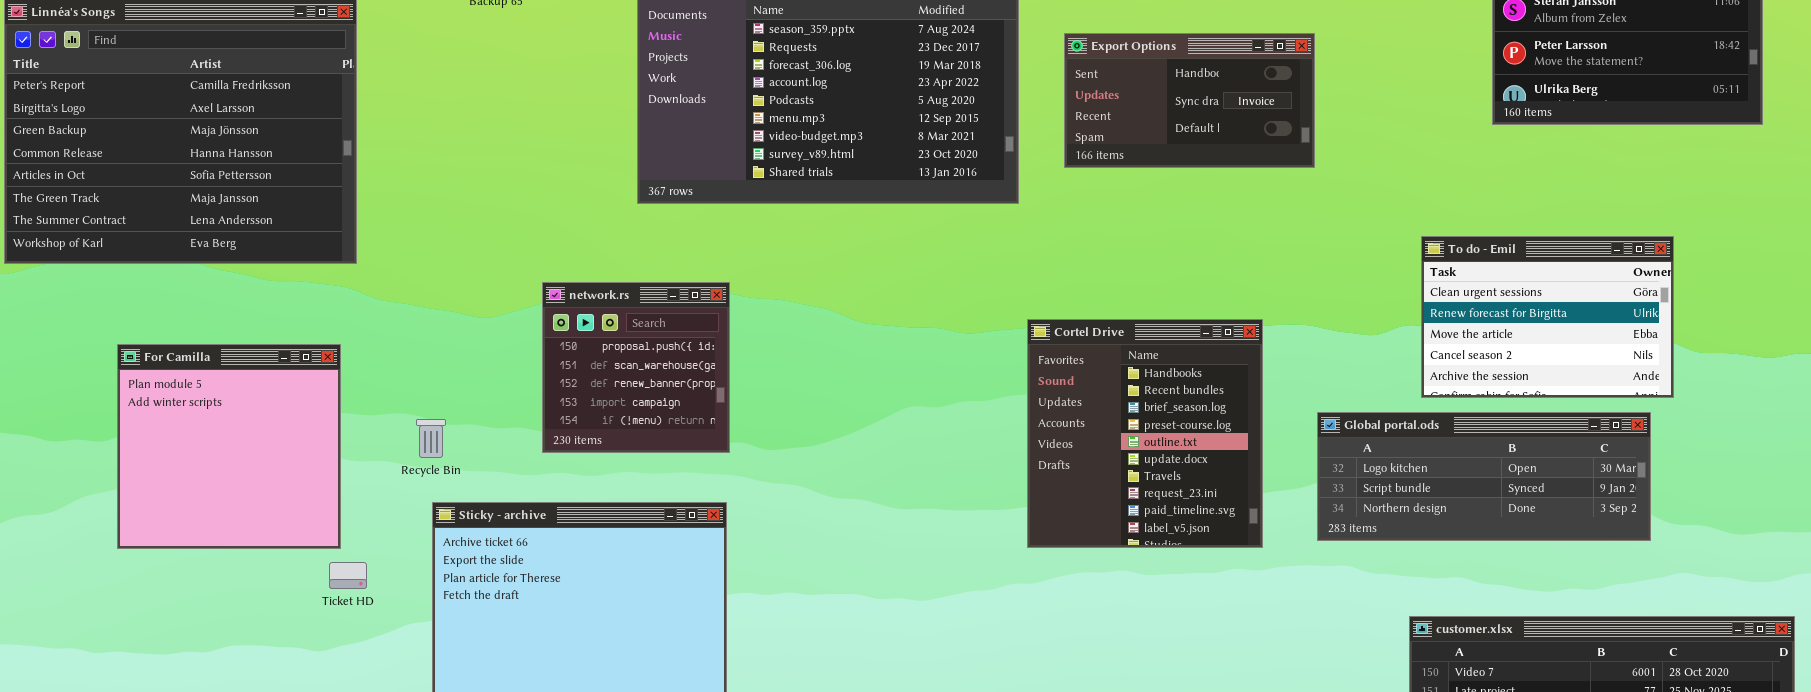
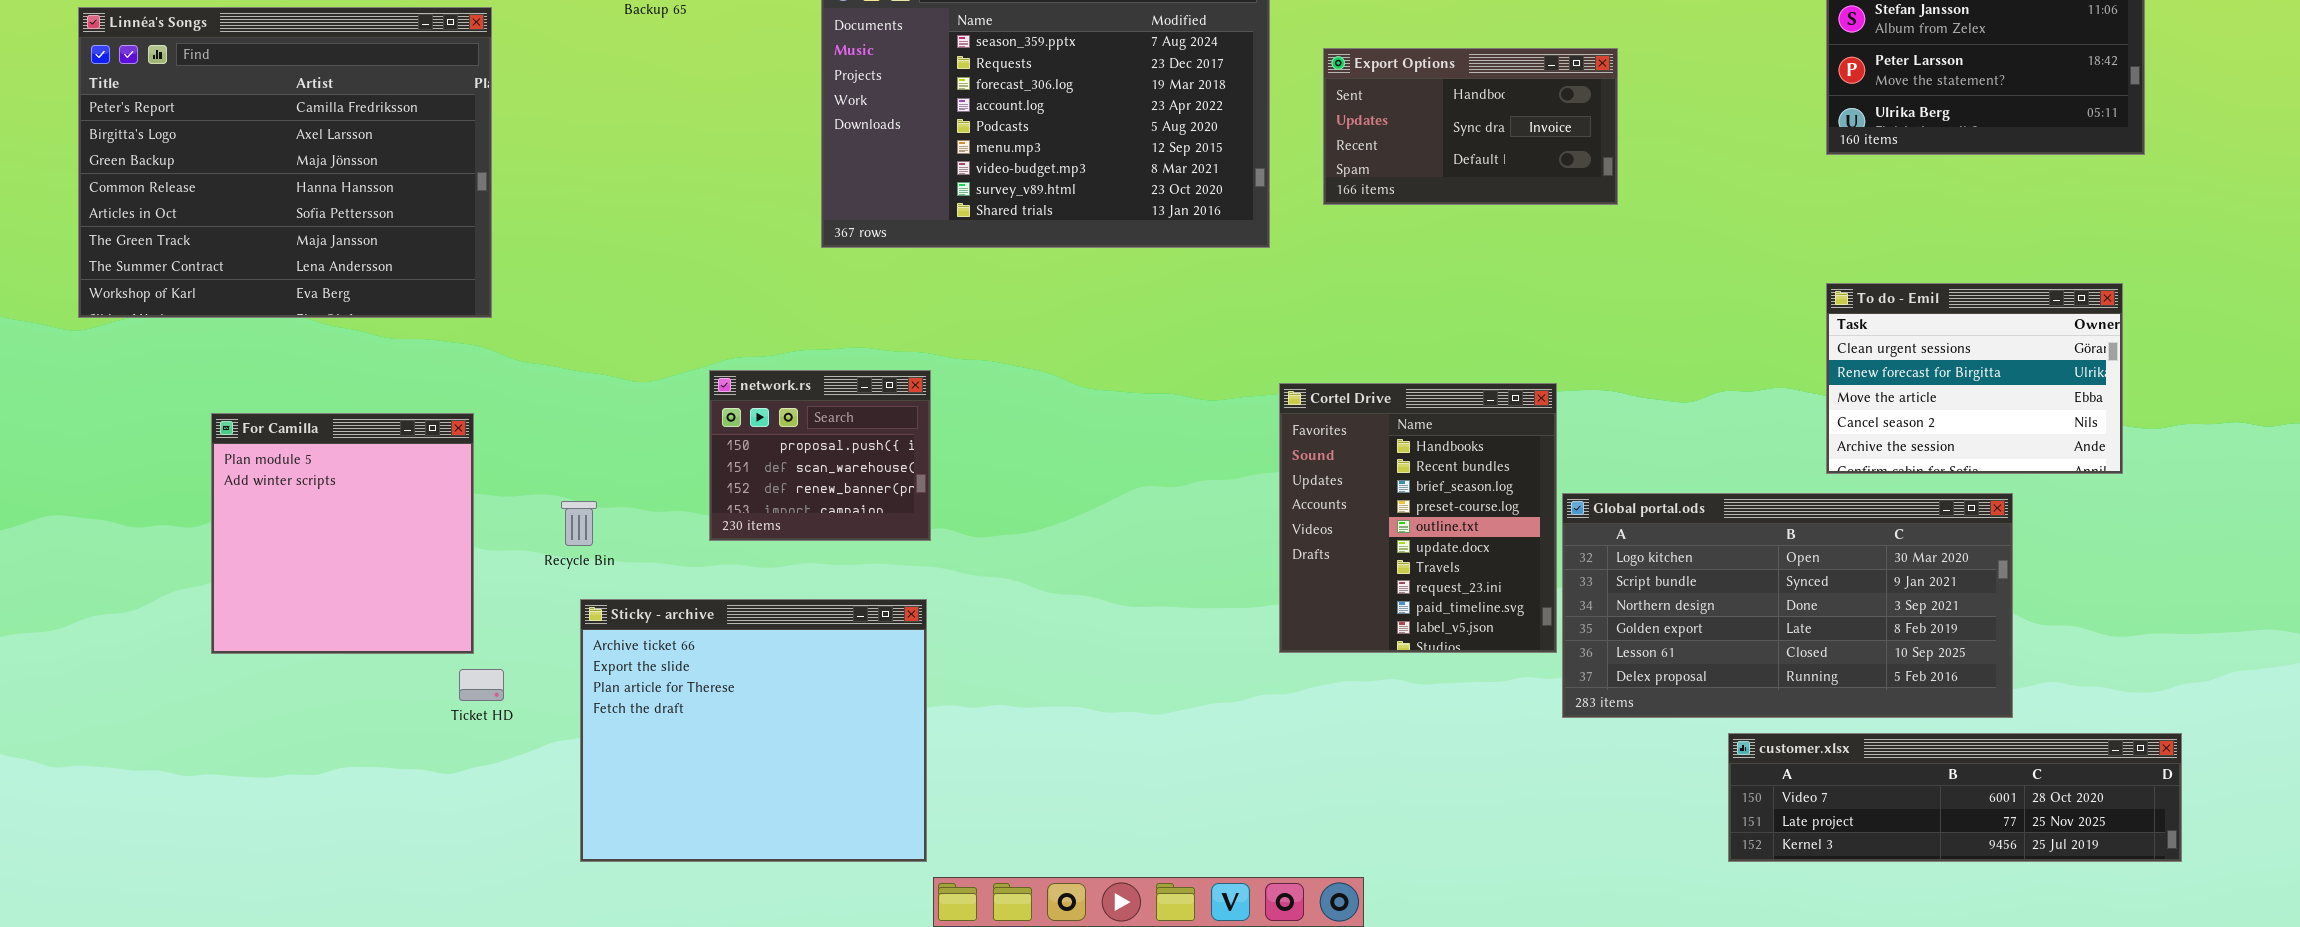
To do - Emil: [1421,236,1674,398] -> [1826,283,2123,474], moved
network.rs: [542,282,730,453] -> [709,370,931,541], resized
Global portal.ods: [1317,412,1651,541] -> [1562,493,2013,718], resized

